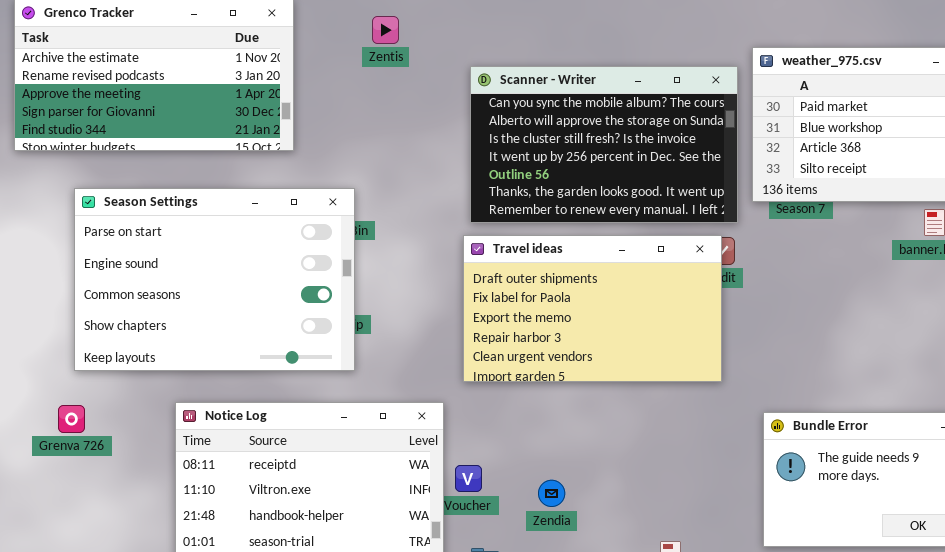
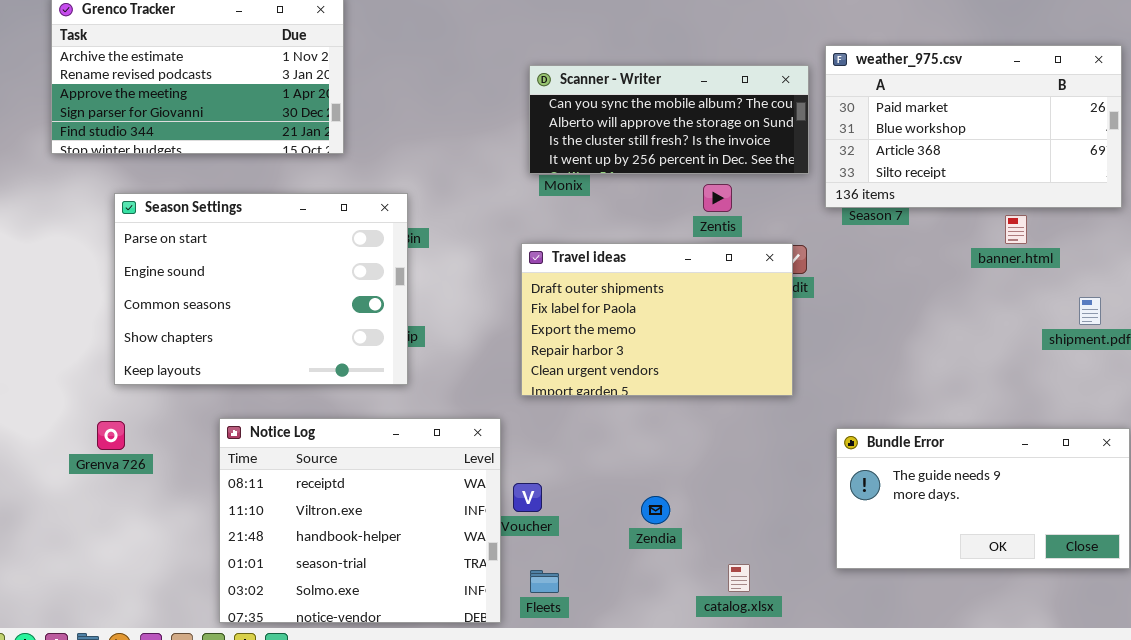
Zentis: [372,16,399,44] -> [703,184,732,212], moved
Scanner - Writer: [470,66,738,223] -> [529,65,809,174], resized
Zendia: [538,480,565,507] -> [641,496,670,524], moved

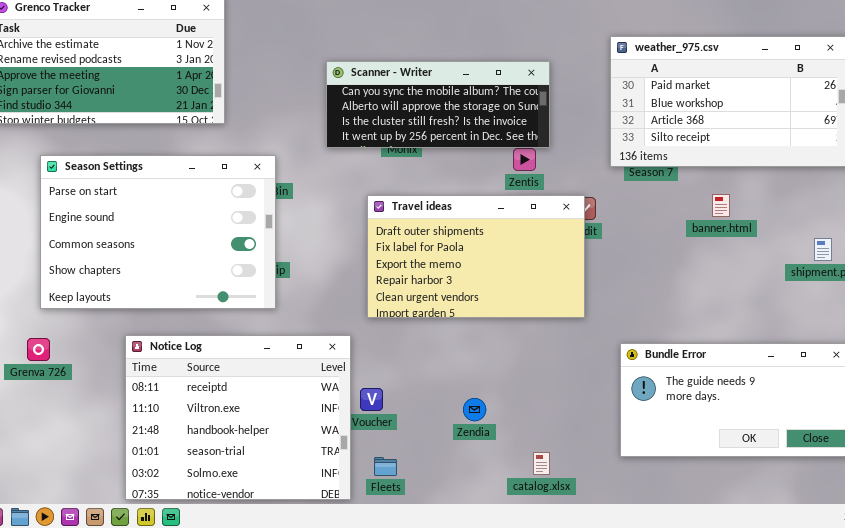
Scanner - Writer: [529,65,809,174] -> [326,61,550,148], moved
banner.html: [1005,215,1027,244] -> [712,194,730,217], moved

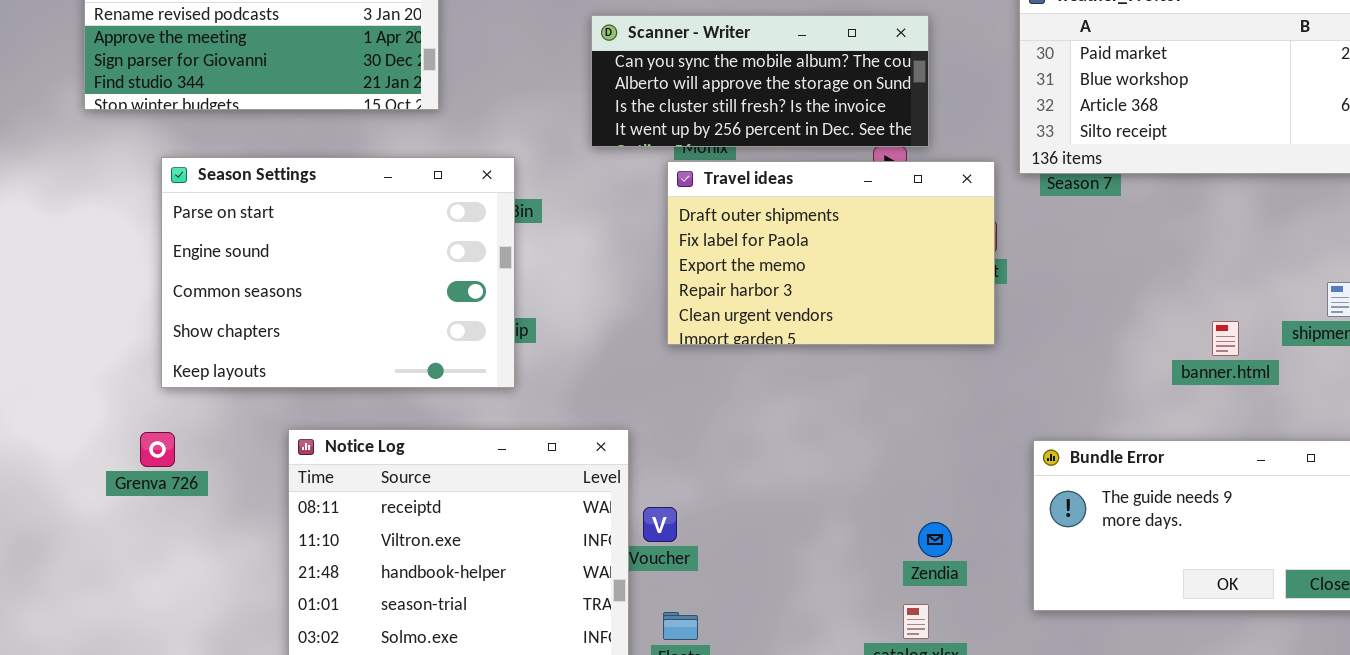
banner.html: [712,194,730,217] -> [1212,321,1239,356], moved
Travel ideas: [367,195,585,318] -> [667,161,995,345], moved
Zendia: [463,398,486,421] -> [918,522,952,557], moved

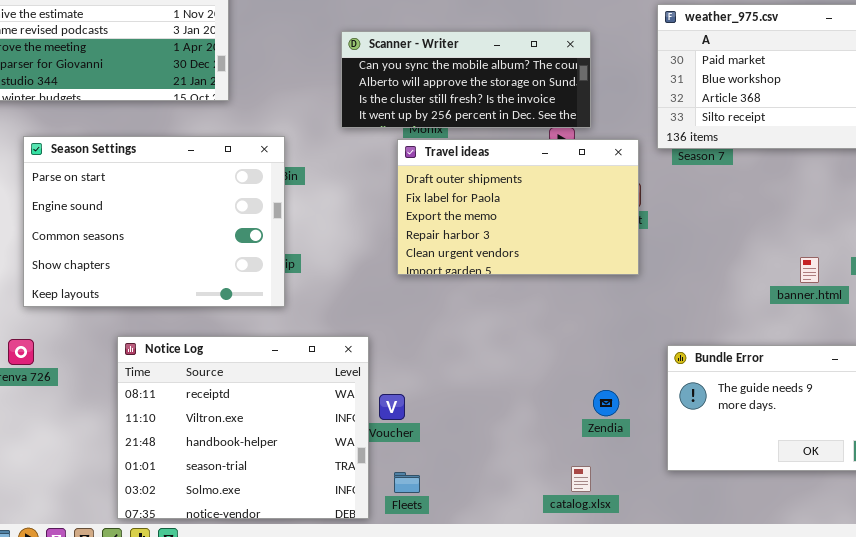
Zendia: [918,522,952,557] -> [593,390,619,416], moved

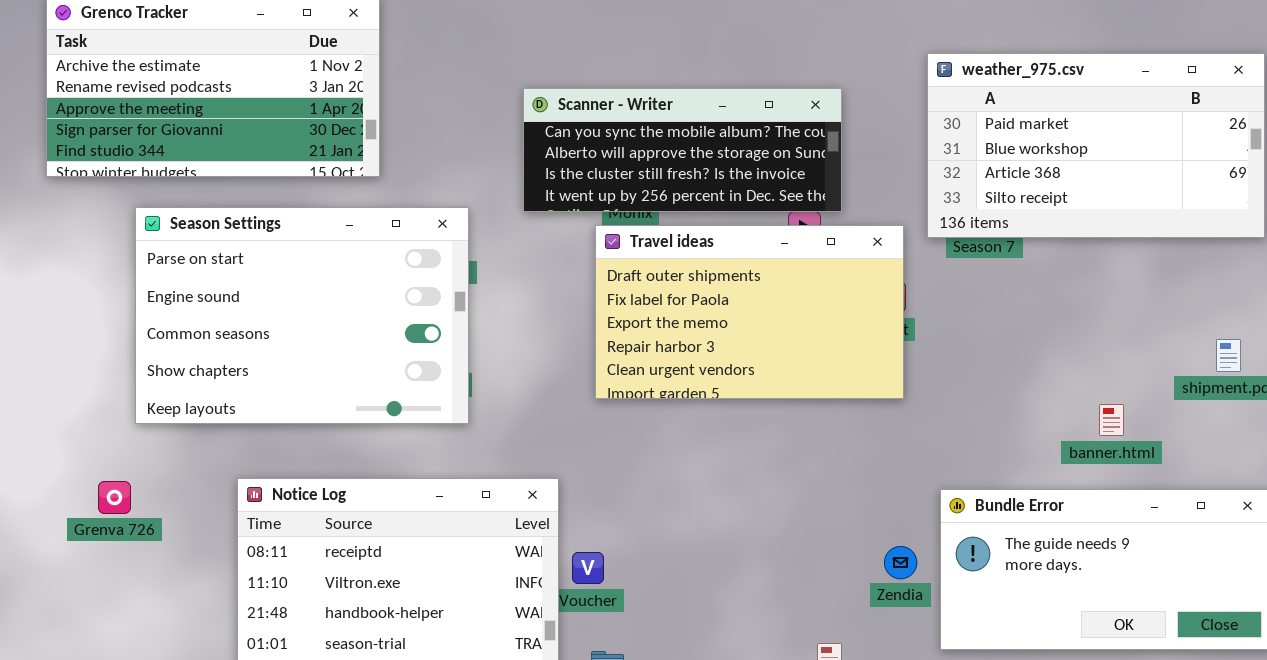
Season Settings: [23,136,285,307] -> [135,207,469,424], moved
banner.html: [800,257,819,283] -> [1099,404,1124,436], moved
Zendia: [593,390,619,416] -> [884,546,917,579], moved

